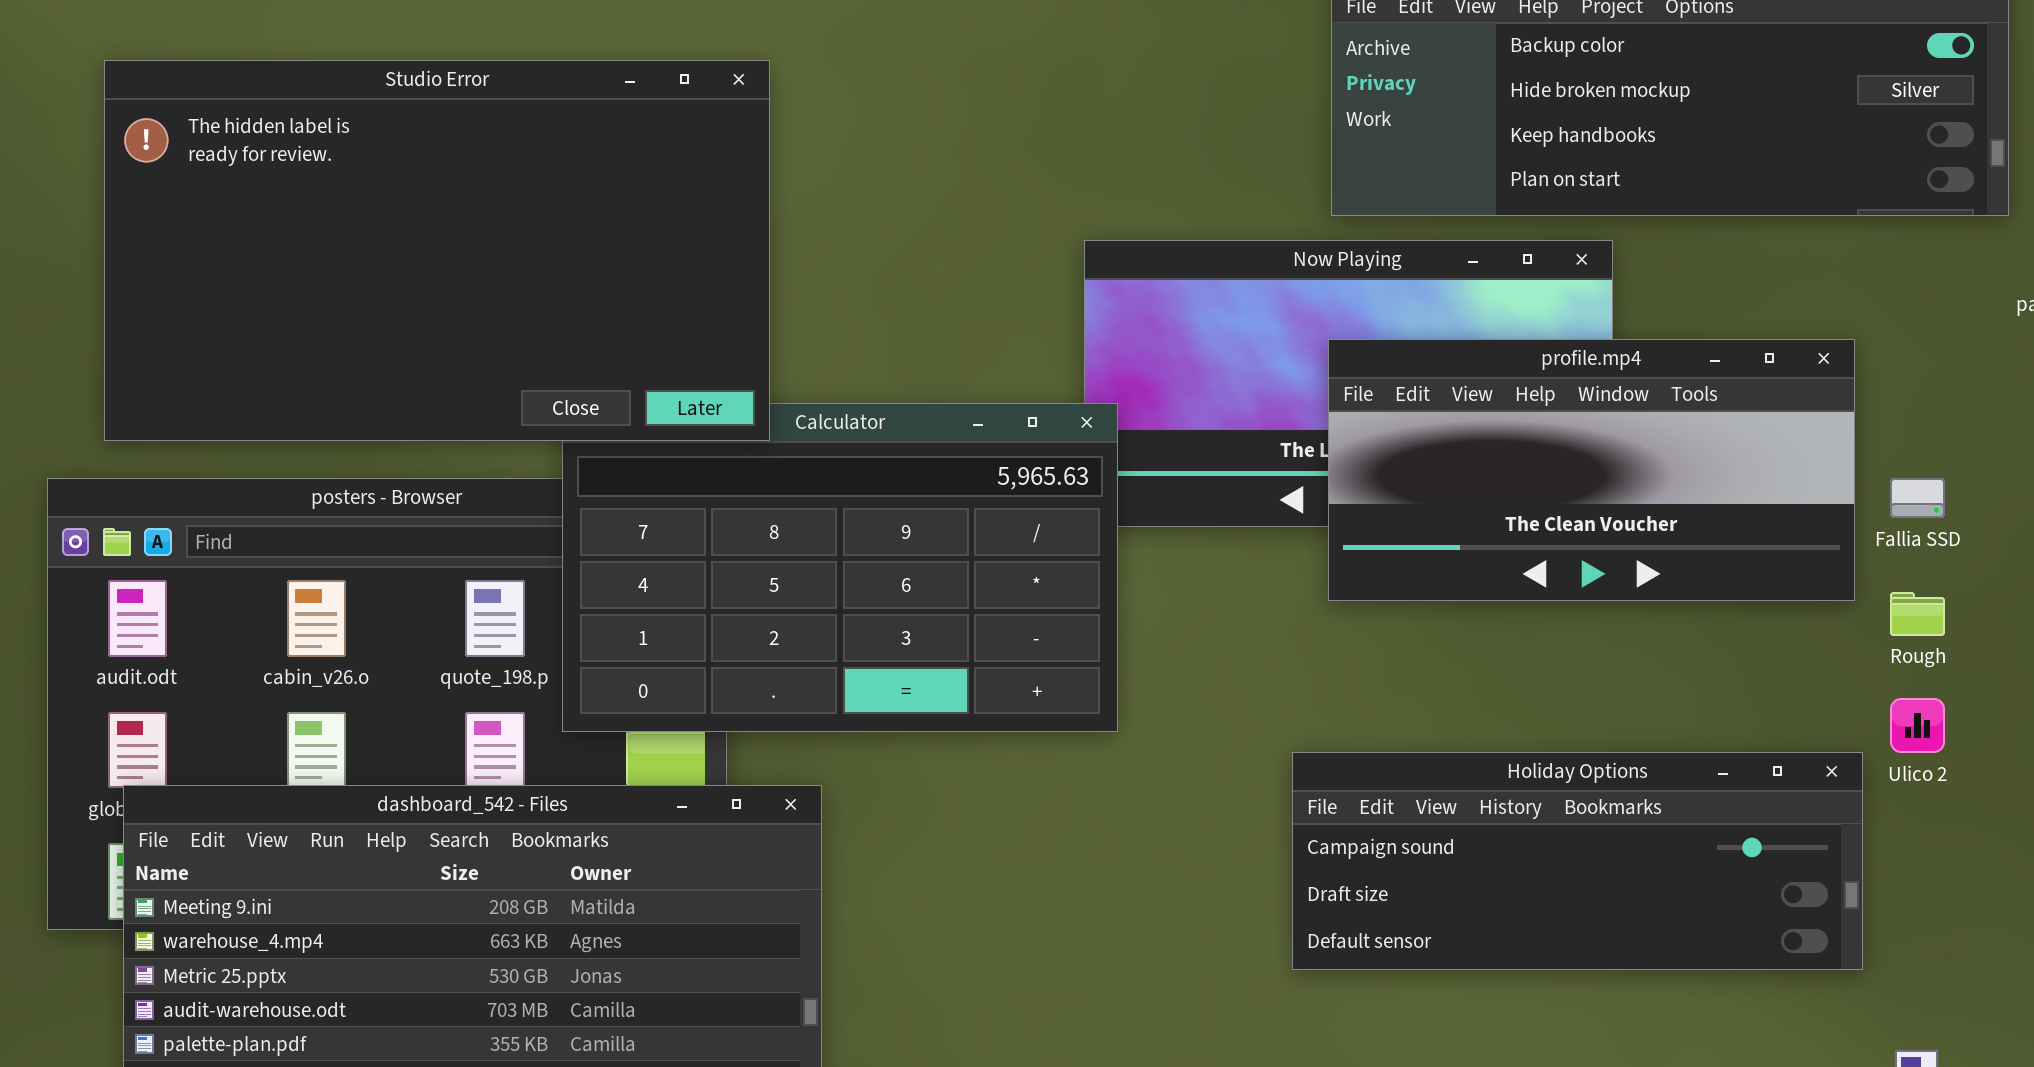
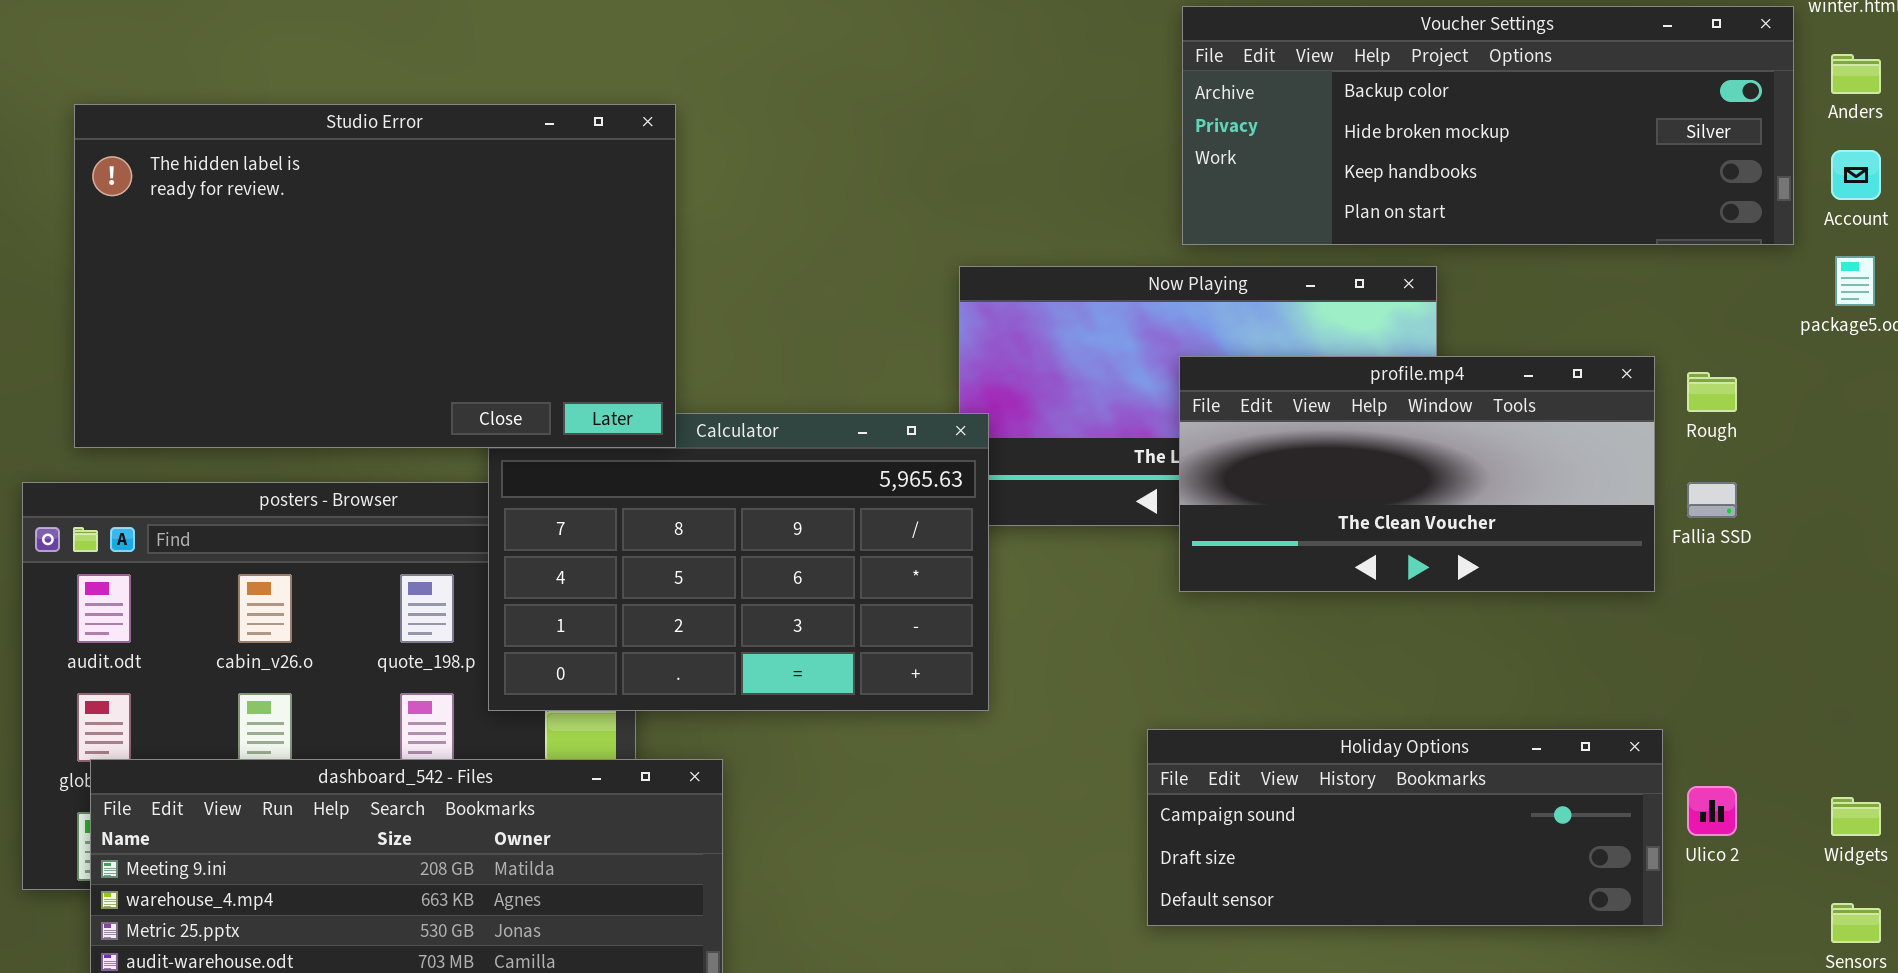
Rough: [1890,592,1945,636] -> [1687,372,1737,412], moved
Ulico 2: [1890,698,1945,753] -> [1687,786,1737,836], moved

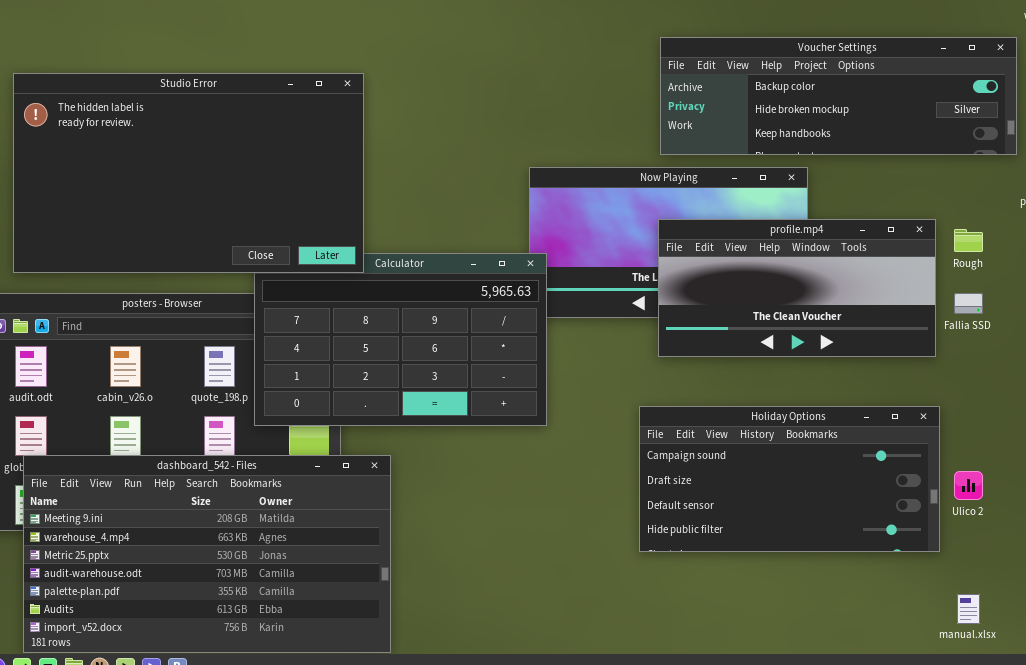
Voucher Settings: [1182,6,1794,245] -> [660,37,1017,155], resized
Holiday Options: [1147,729,1663,926] -> [639,406,940,552], resized

